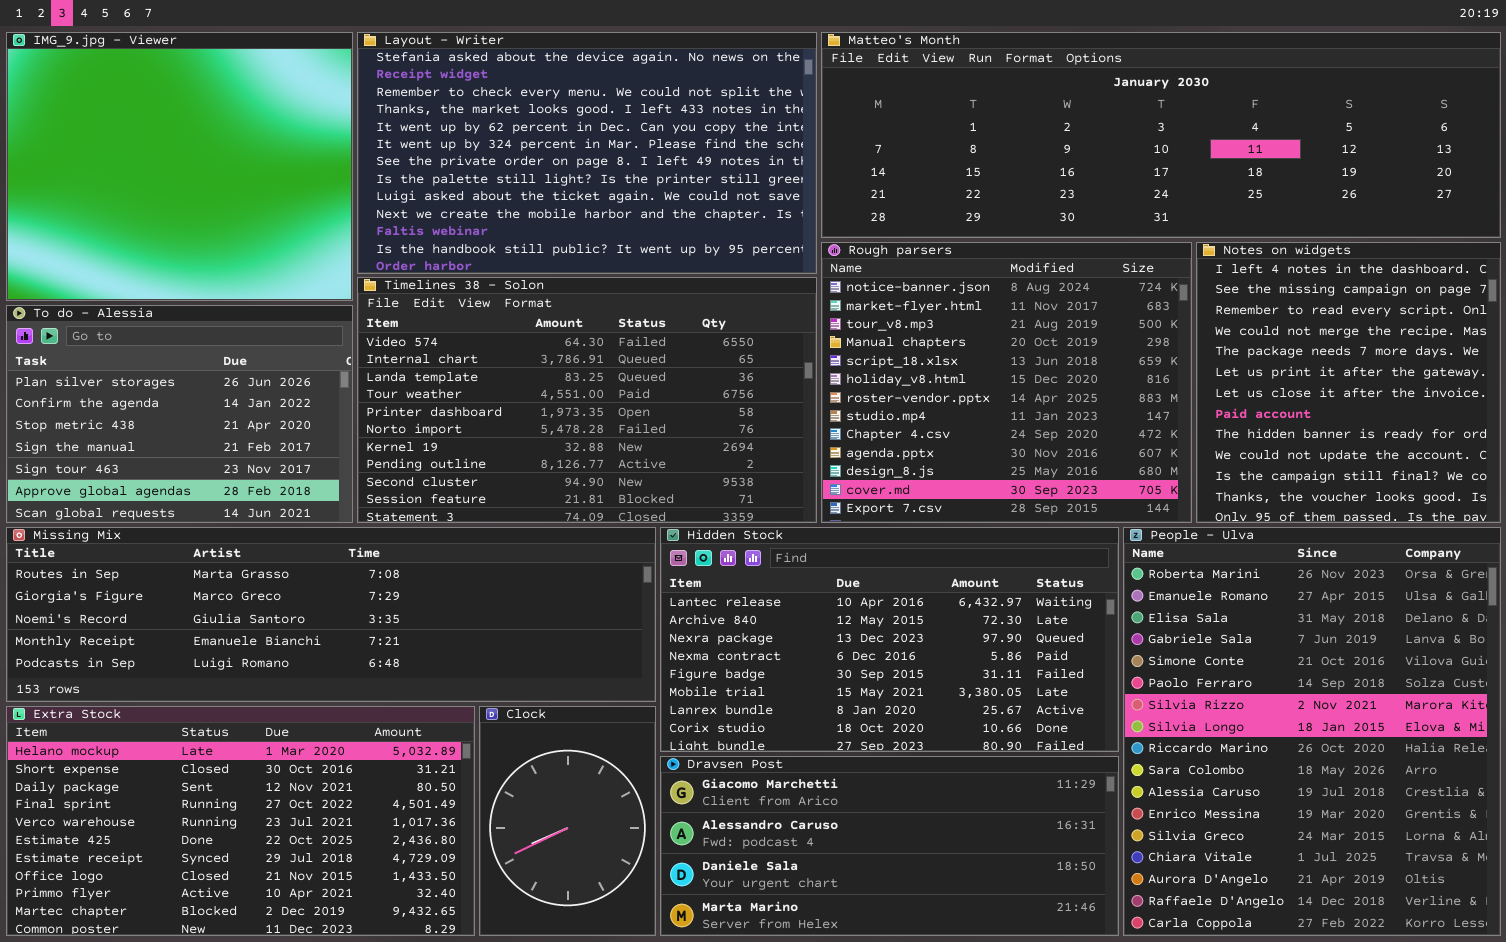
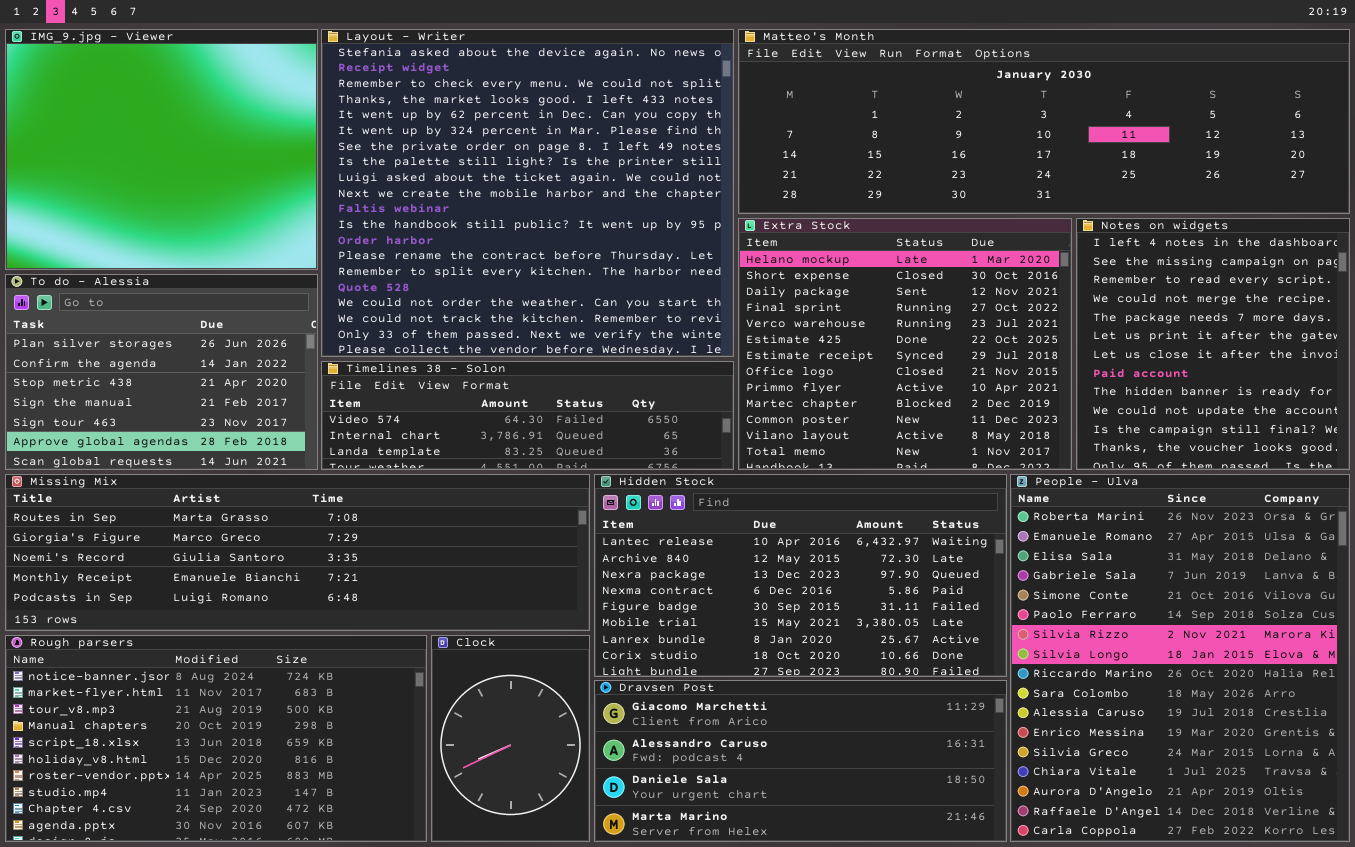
Layout - Writer: [357,32,817,274] -> [321,29,734,357], resized
Rough parsers: [821,242,1192,523] -> [5,635,427,842], moved, resized
Timelines 38 - Solon: [357,277,817,523] -> [321,361,734,470], resized
Extra Stock: [6,706,475,936] -> [738,218,1072,470], moved, resized

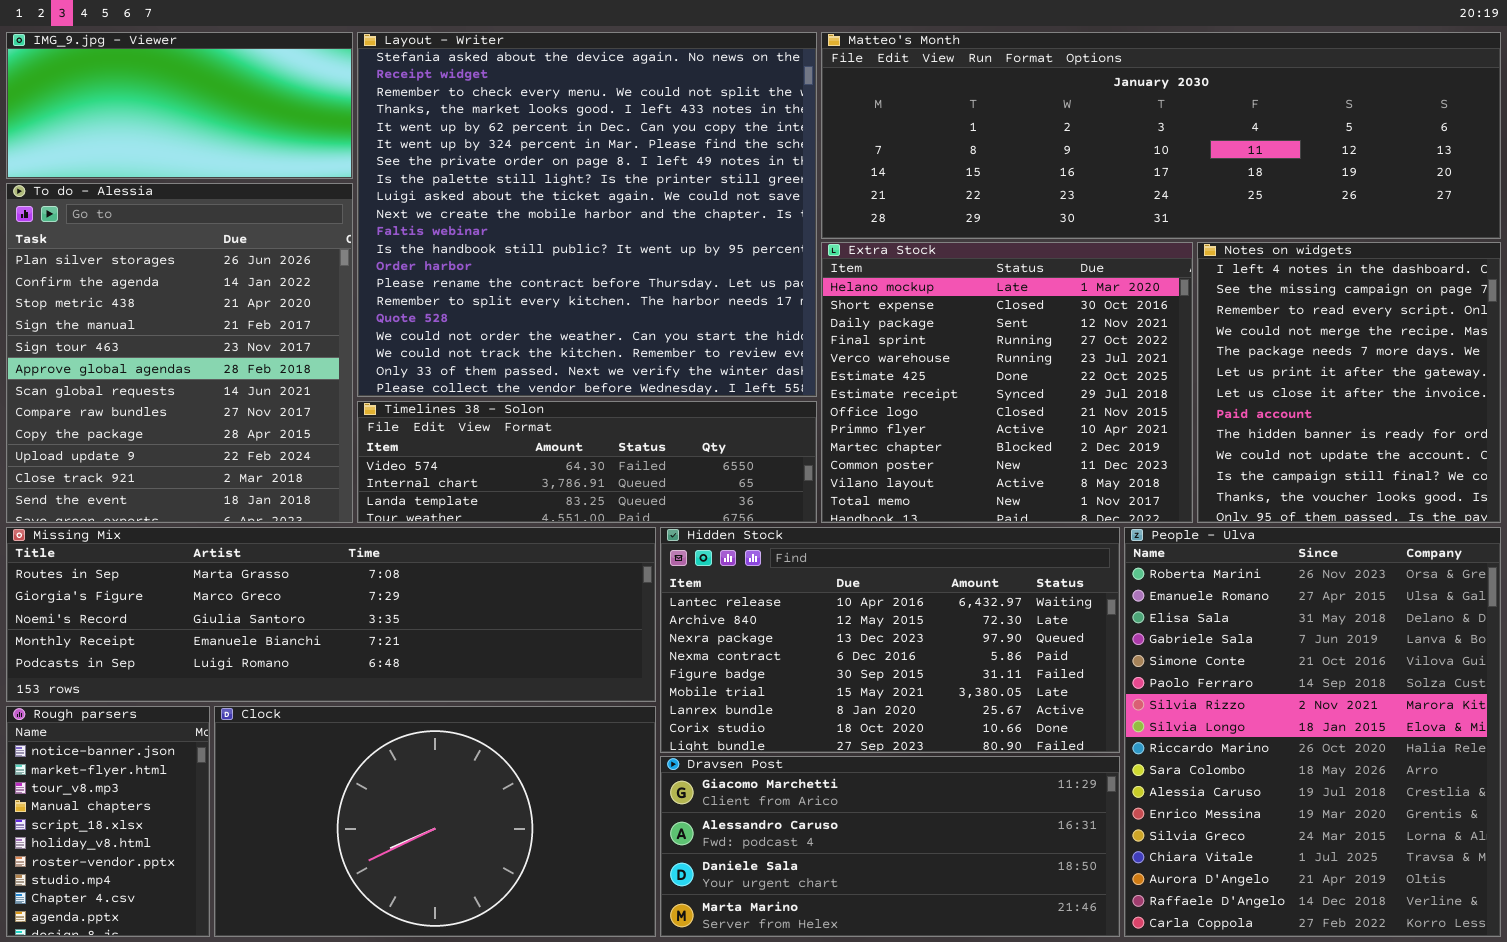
IMG_9.jpg - Viewer: [5,29,318,270] -> [6,32,353,179], resized
To do - Alessia: [5,274,318,470] -> [6,183,353,523], resized
Rough parsers: [5,635,427,842] -> [6,706,210,937], resized
Clock: [431,635,590,842] -> [214,706,656,937], resized

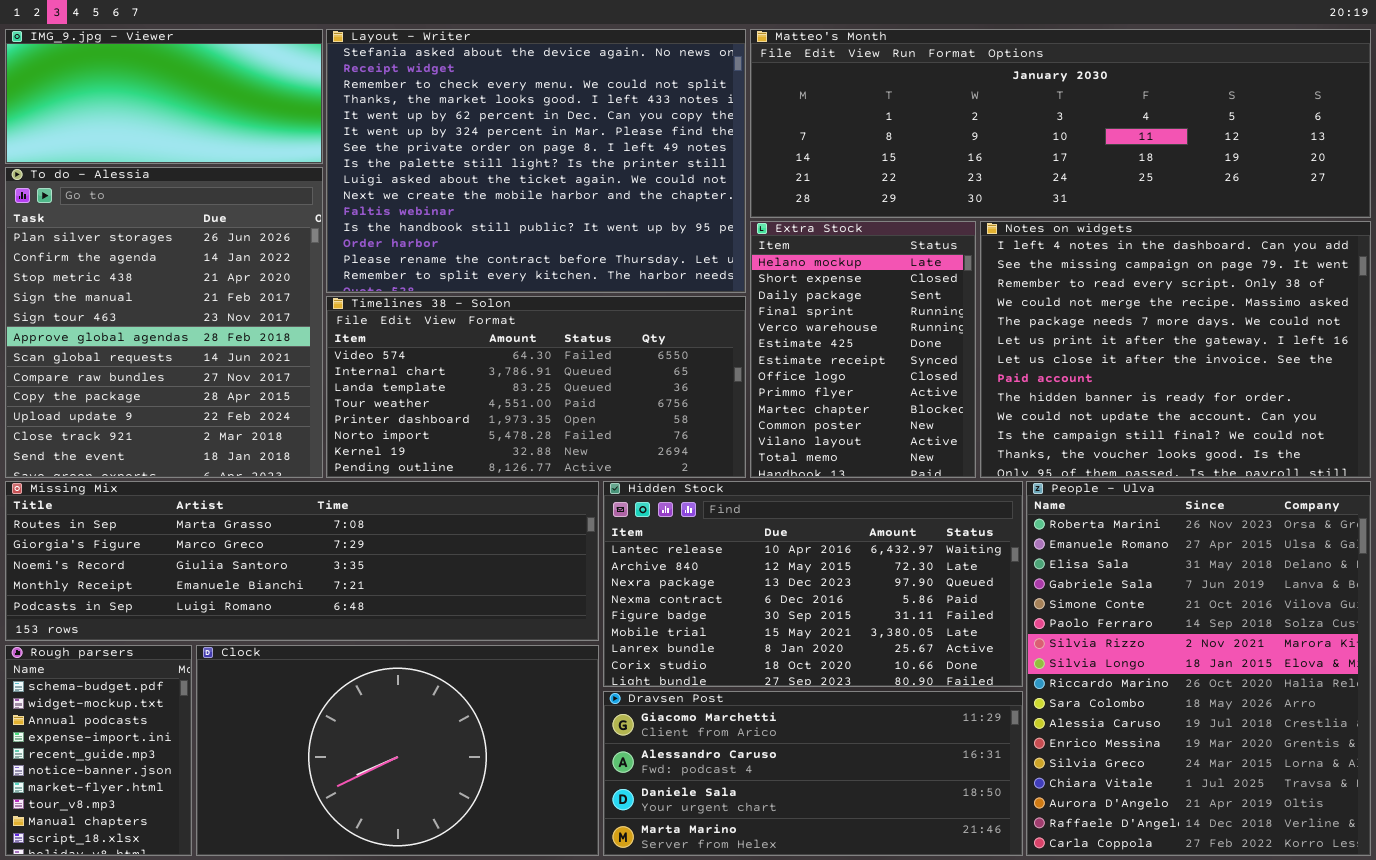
Layout - Writer: [357,32,817,397] -> [326,29,746,293], resized
Extra Stock: [821,242,1193,523] -> [750,221,976,478], resized
Notes on widgets: [1197,242,1501,523] -> [980,221,1371,478], resized
Timelines 38 - Solon: [357,401,817,523] -> [326,296,746,478], resized
Rough parsers: [6,706,210,937] -> [5,645,192,856], scrolled up 5 rows

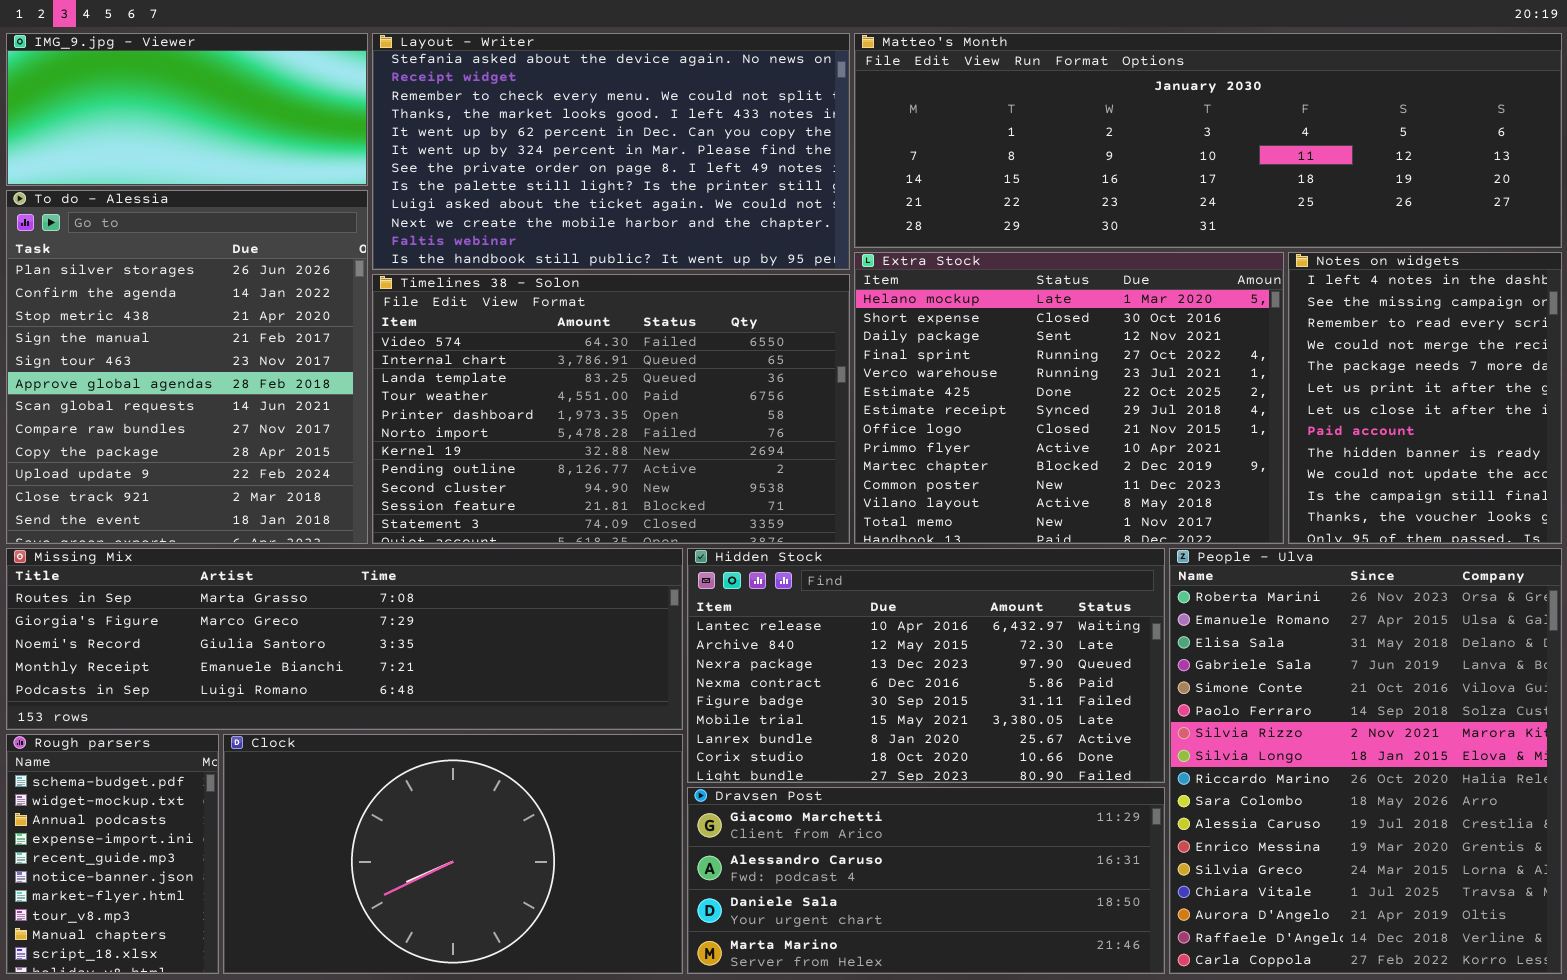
Layout - Writer: [326,29,746,293] -> [372,33,850,270], resized
Extra Stock: [750,221,976,478] -> [854,252,1284,544], resized
Notes on widgets: [980,221,1371,478] -> [1288,252,1562,544], resized
Timelines 38 - Solon: [326,296,746,478] -> [372,274,850,544], resized

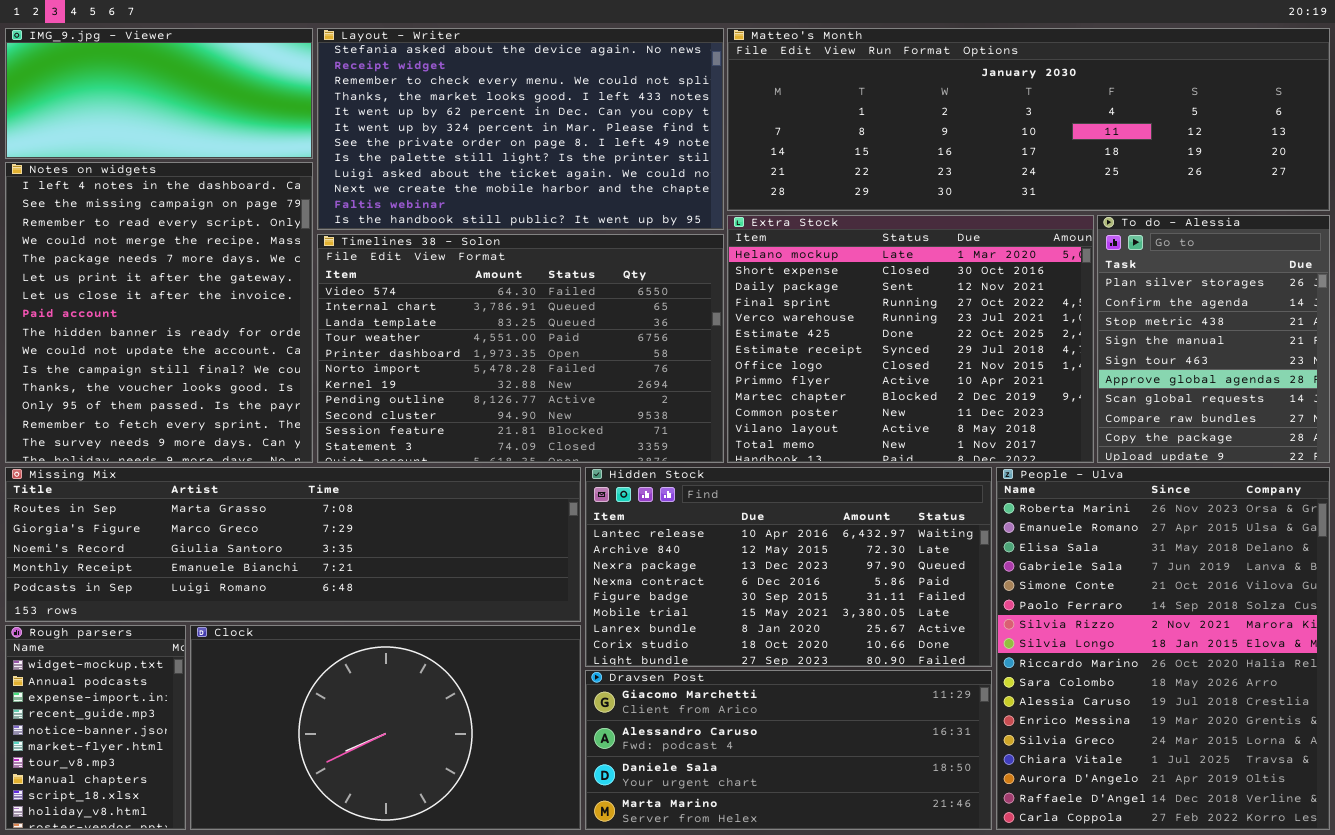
To do - Alessia: [6,190,368,544] -> [1097,215,1330,463], moved, resized
Notes on widgets: [1288,252,1562,544] -> [5,162,313,463], moved, resized
Rough parsers: [6,734,219,974] -> [5,625,186,830], scrolled down 1 row

